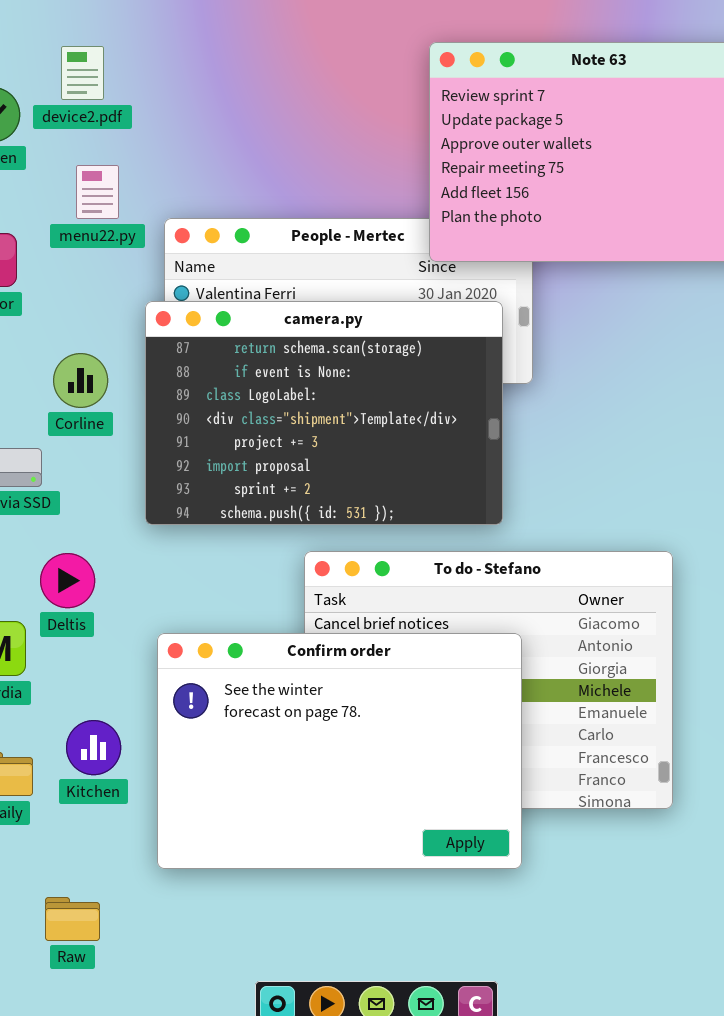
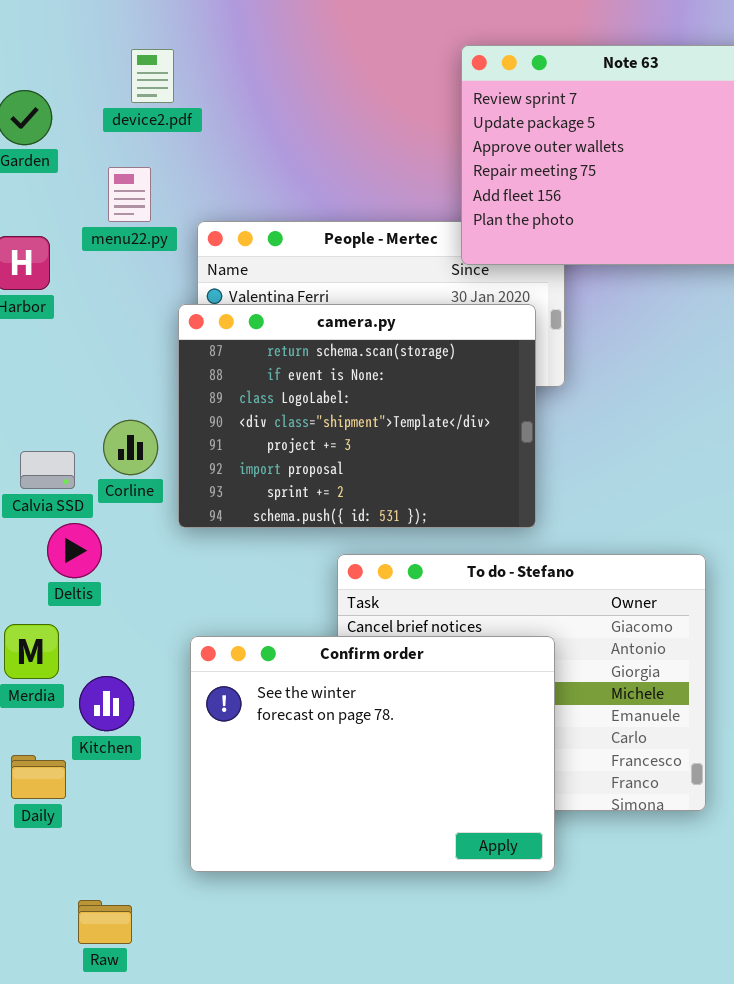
device2.pdf: [61,46,104,100] -> [131,49,174,103], moved
Corline: [53,353,108,408] -> [103,420,158,475], moved
Deltis: [40,553,95,608] -> [47,523,102,578], moved
Kitchen: [66,720,121,775] -> [79,676,134,731], moved

